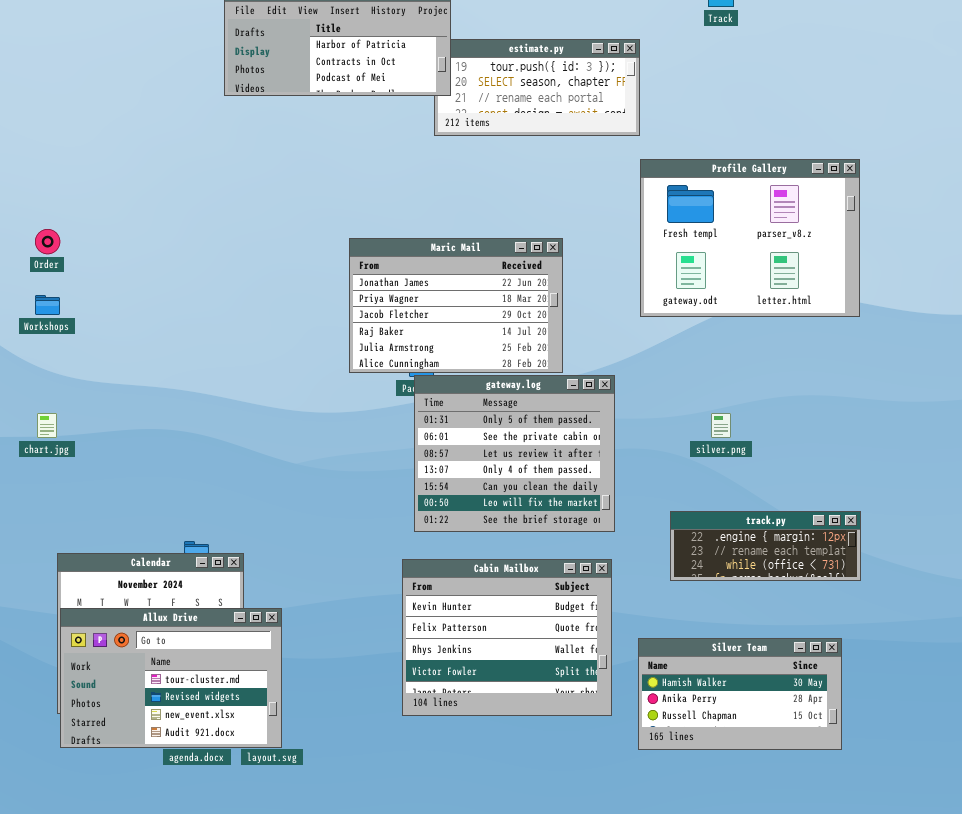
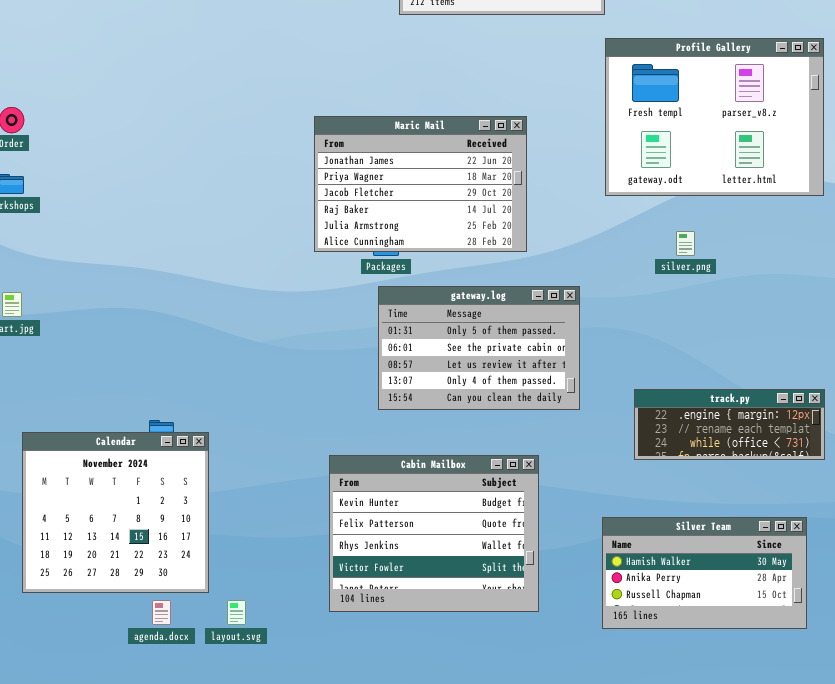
gateway.log: [414,375,615,532] -> [378,286,580,410], resized
silver.png: [711,413,731,438] -> [676,231,695,256], moved
Cabin Mailbox: [402,559,612,716] -> [329,455,539,612], moved
Allux Drive: [60,608,282,748] -> none, closed

